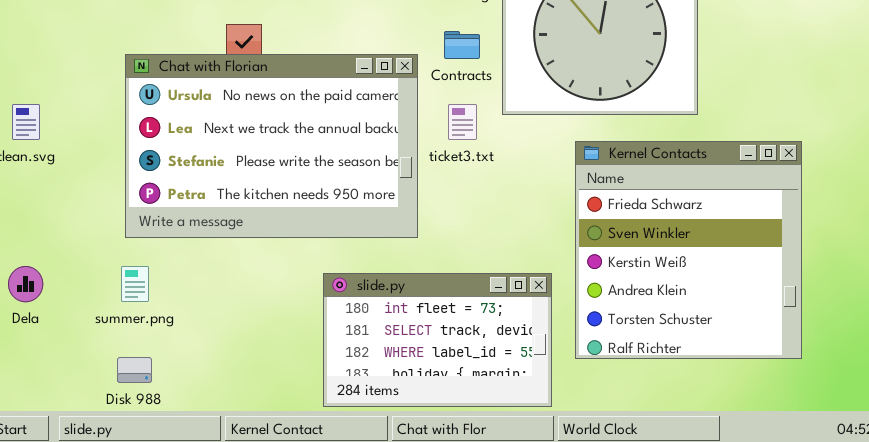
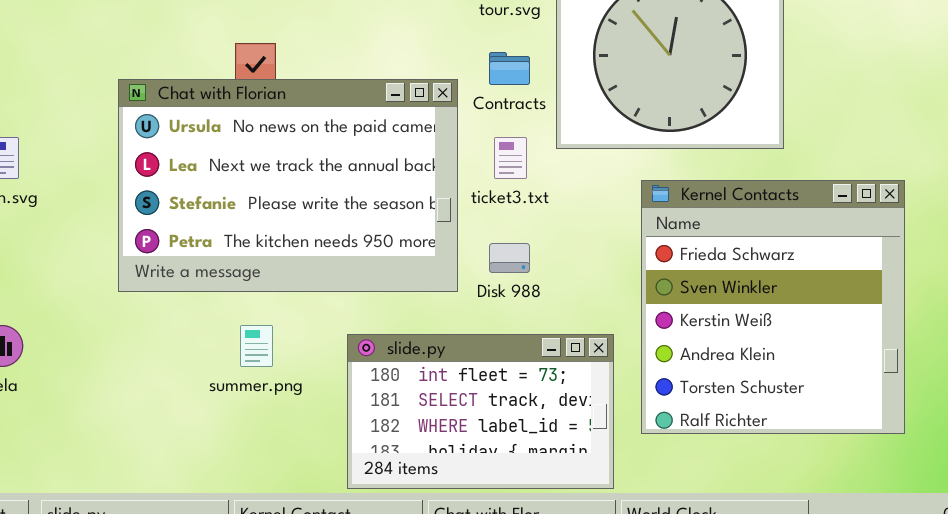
summer.png: [121,266,149,302] -> [240,325,273,367], moved
Disk 988: [117,357,152,383] -> [489,243,530,273], moved

